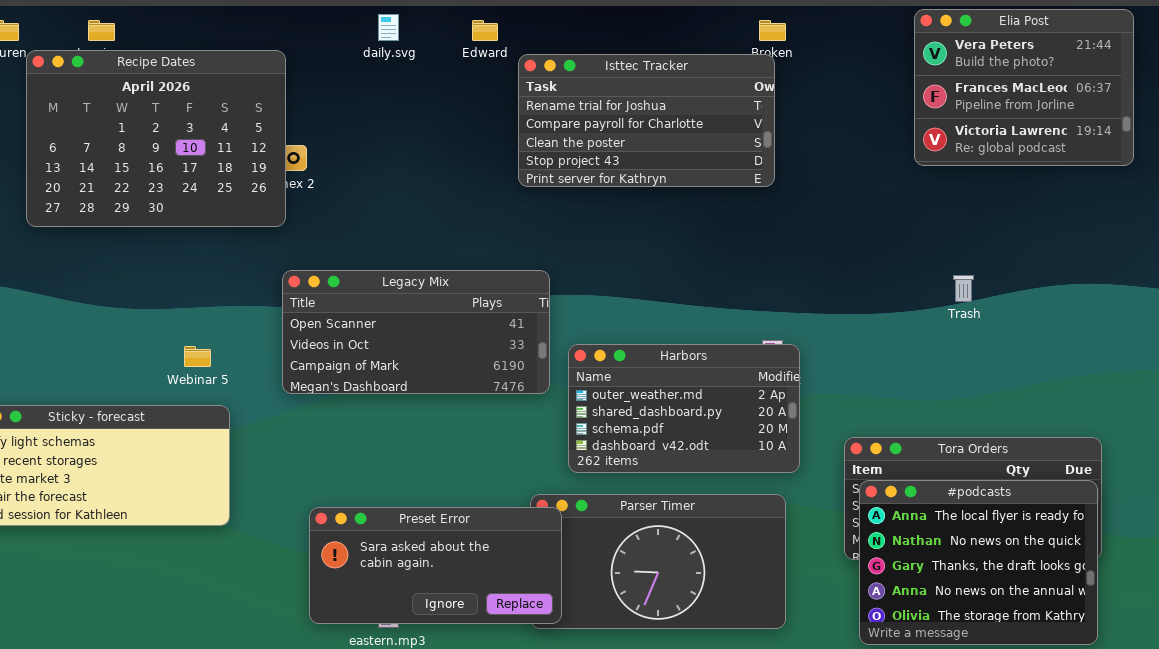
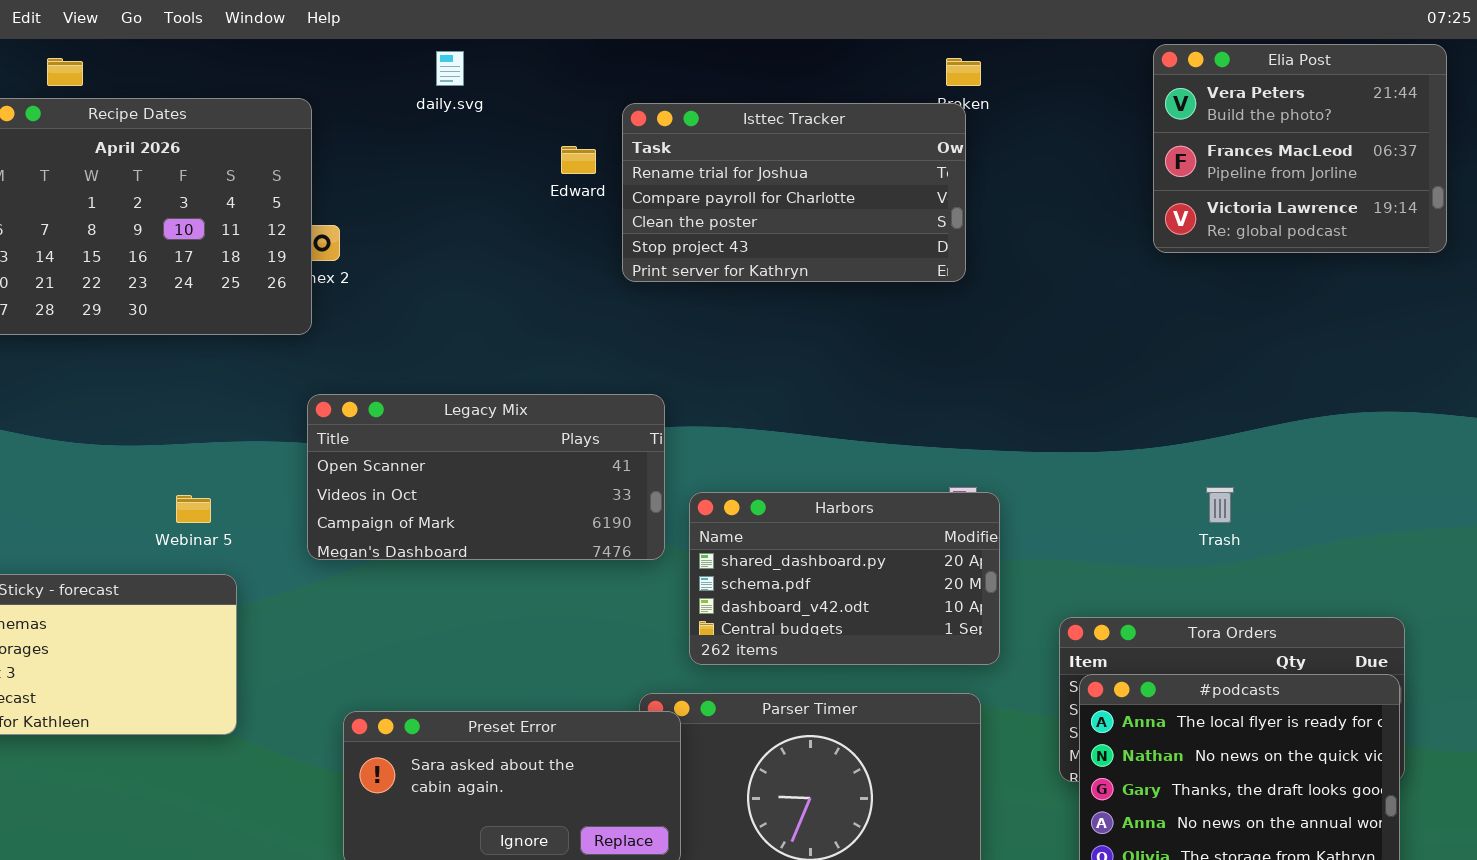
Edward: [472,20,498,41] -> [561,146,596,174], moved
Trash: [953,275,974,302] -> [1206,487,1234,523], moved
Harbors: [568,344,800,473] -> [689,492,1000,665], scrolled down 1 row

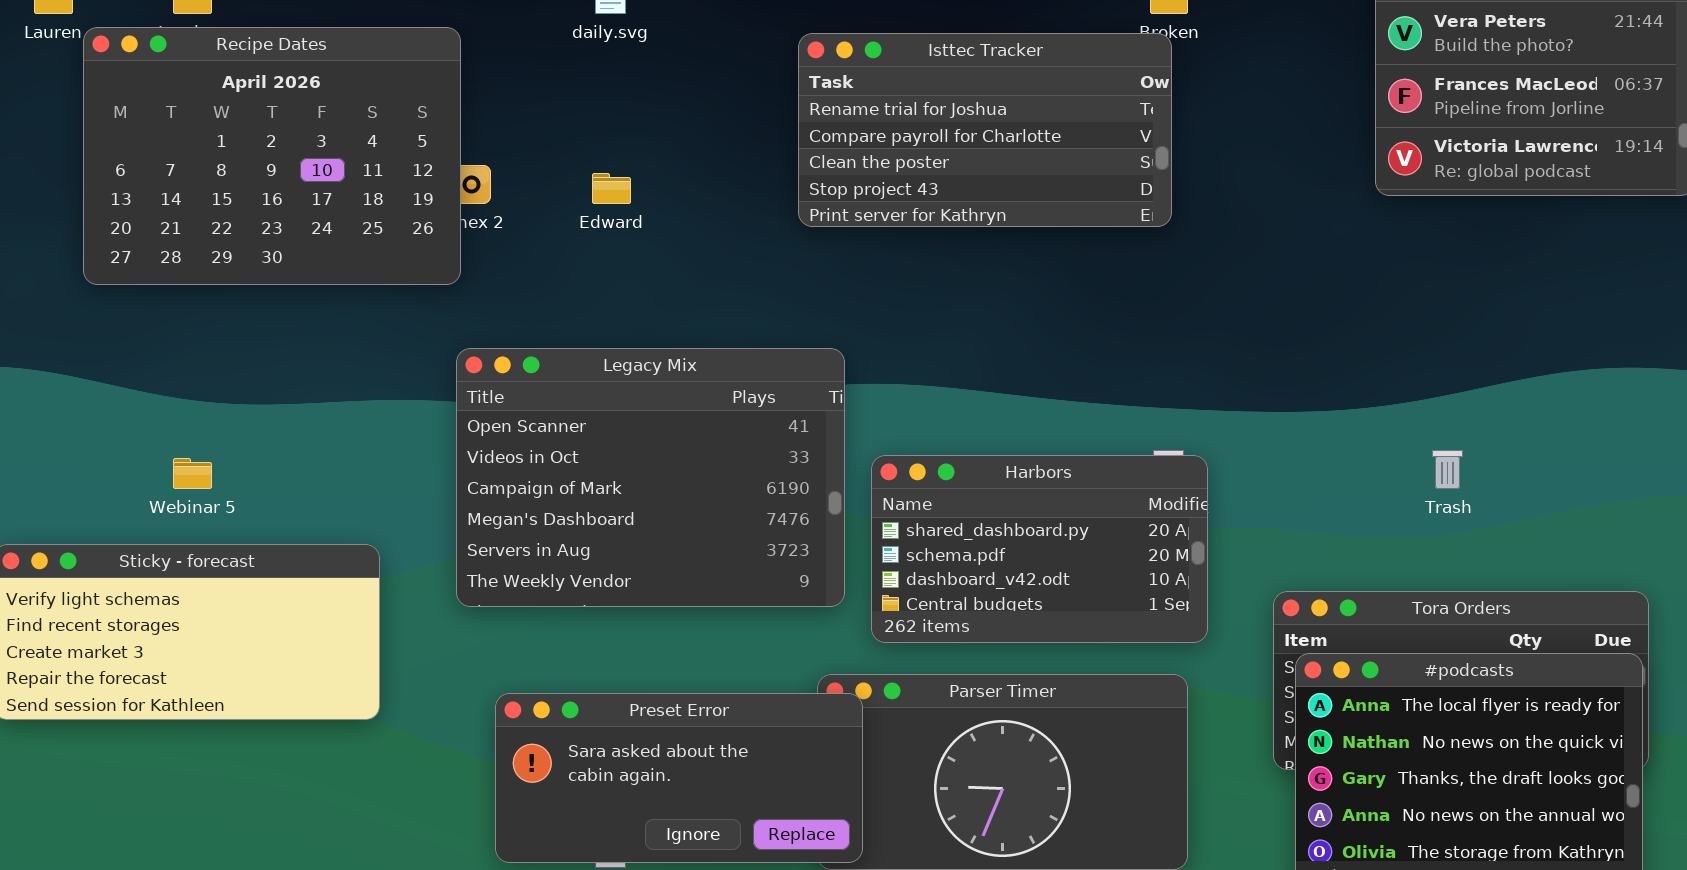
Edward: [561,146,596,174] -> [592,173,631,204], moved
Legacy Mix: [307,394,665,560] -> [456,348,845,607], resized
Webinar 5: [176,495,211,523] -> [173,458,212,489], moved

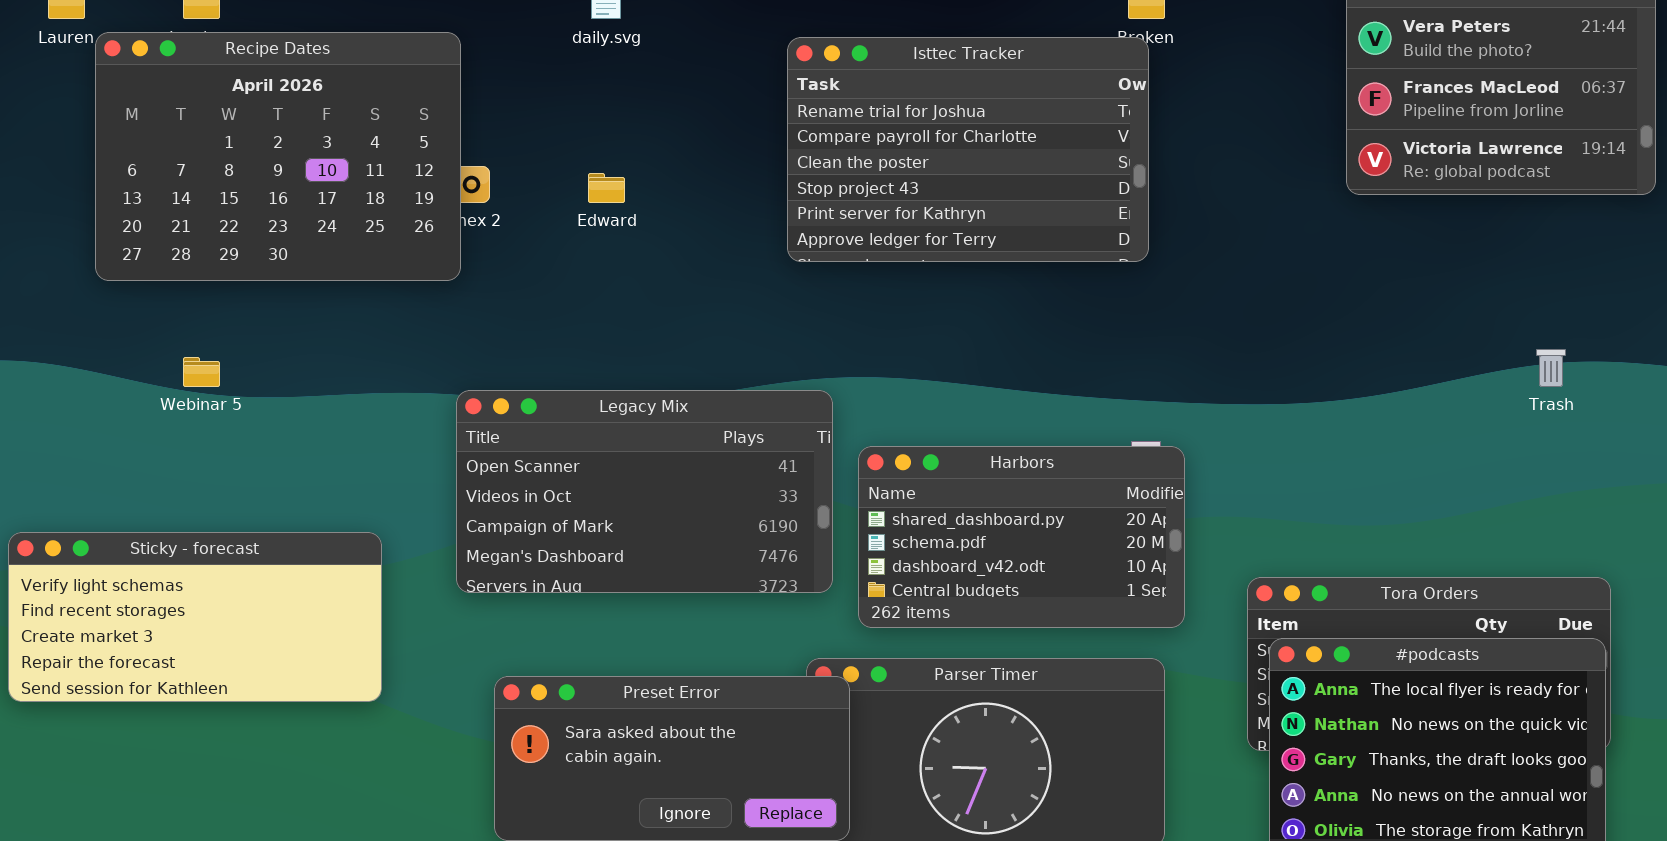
Isttec Tracker: [798,33,1172,227] -> [787,37,1149,262], resized
Legacy Mix: [456,348,845,607] -> [456,390,833,593], resized
Trash: [1432,450,1463,489] -> [1536,349,1566,387], moved
Webinar 5: [173,458,212,489] -> [183,357,220,387], moved

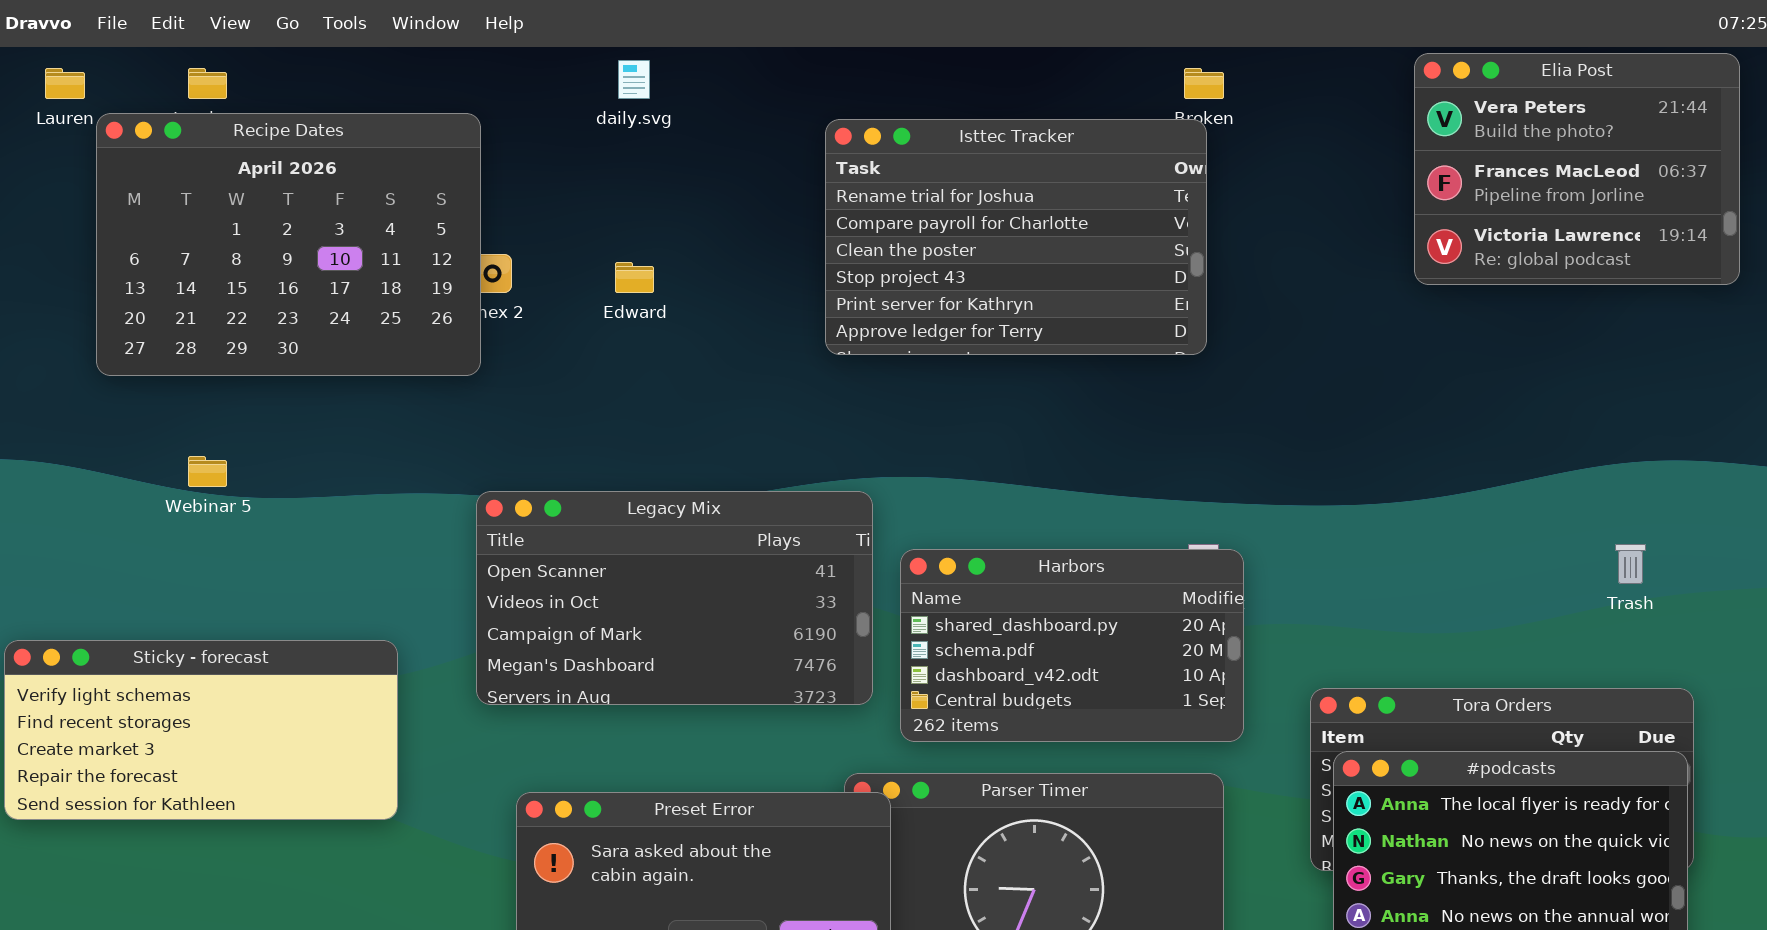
Trash: [1536,349,1566,387] -> [1615,544,1646,584], moved

